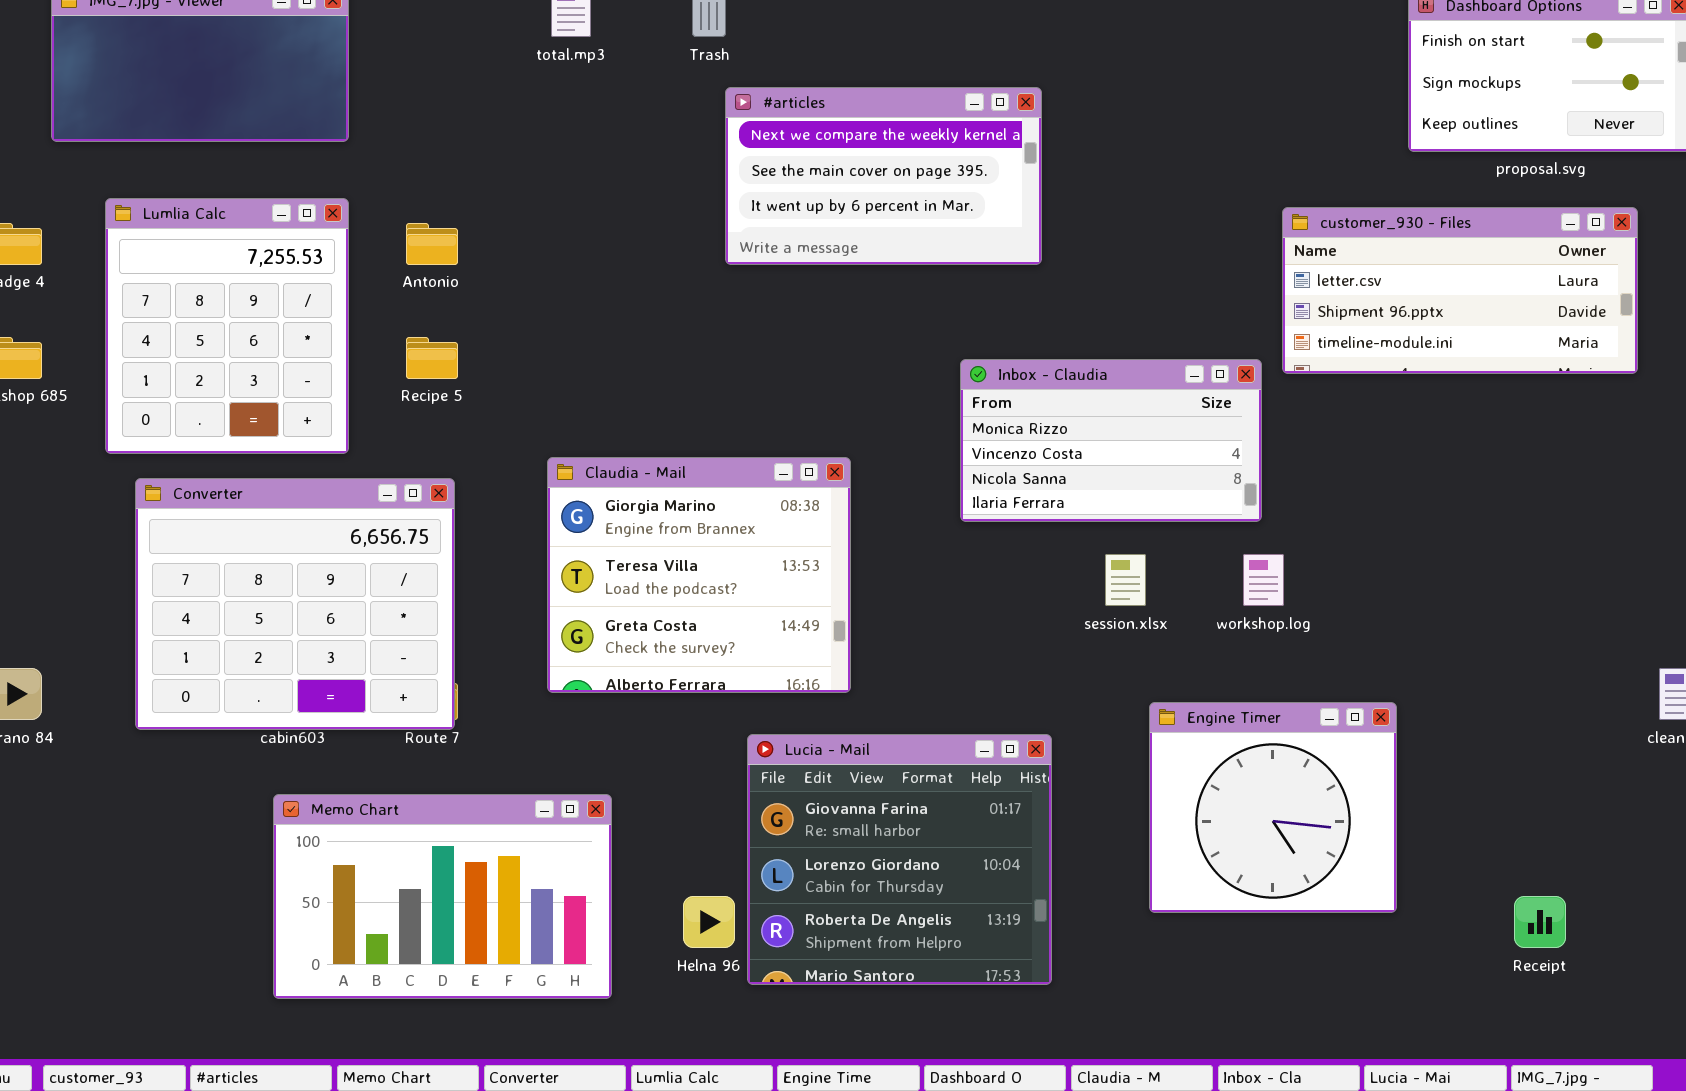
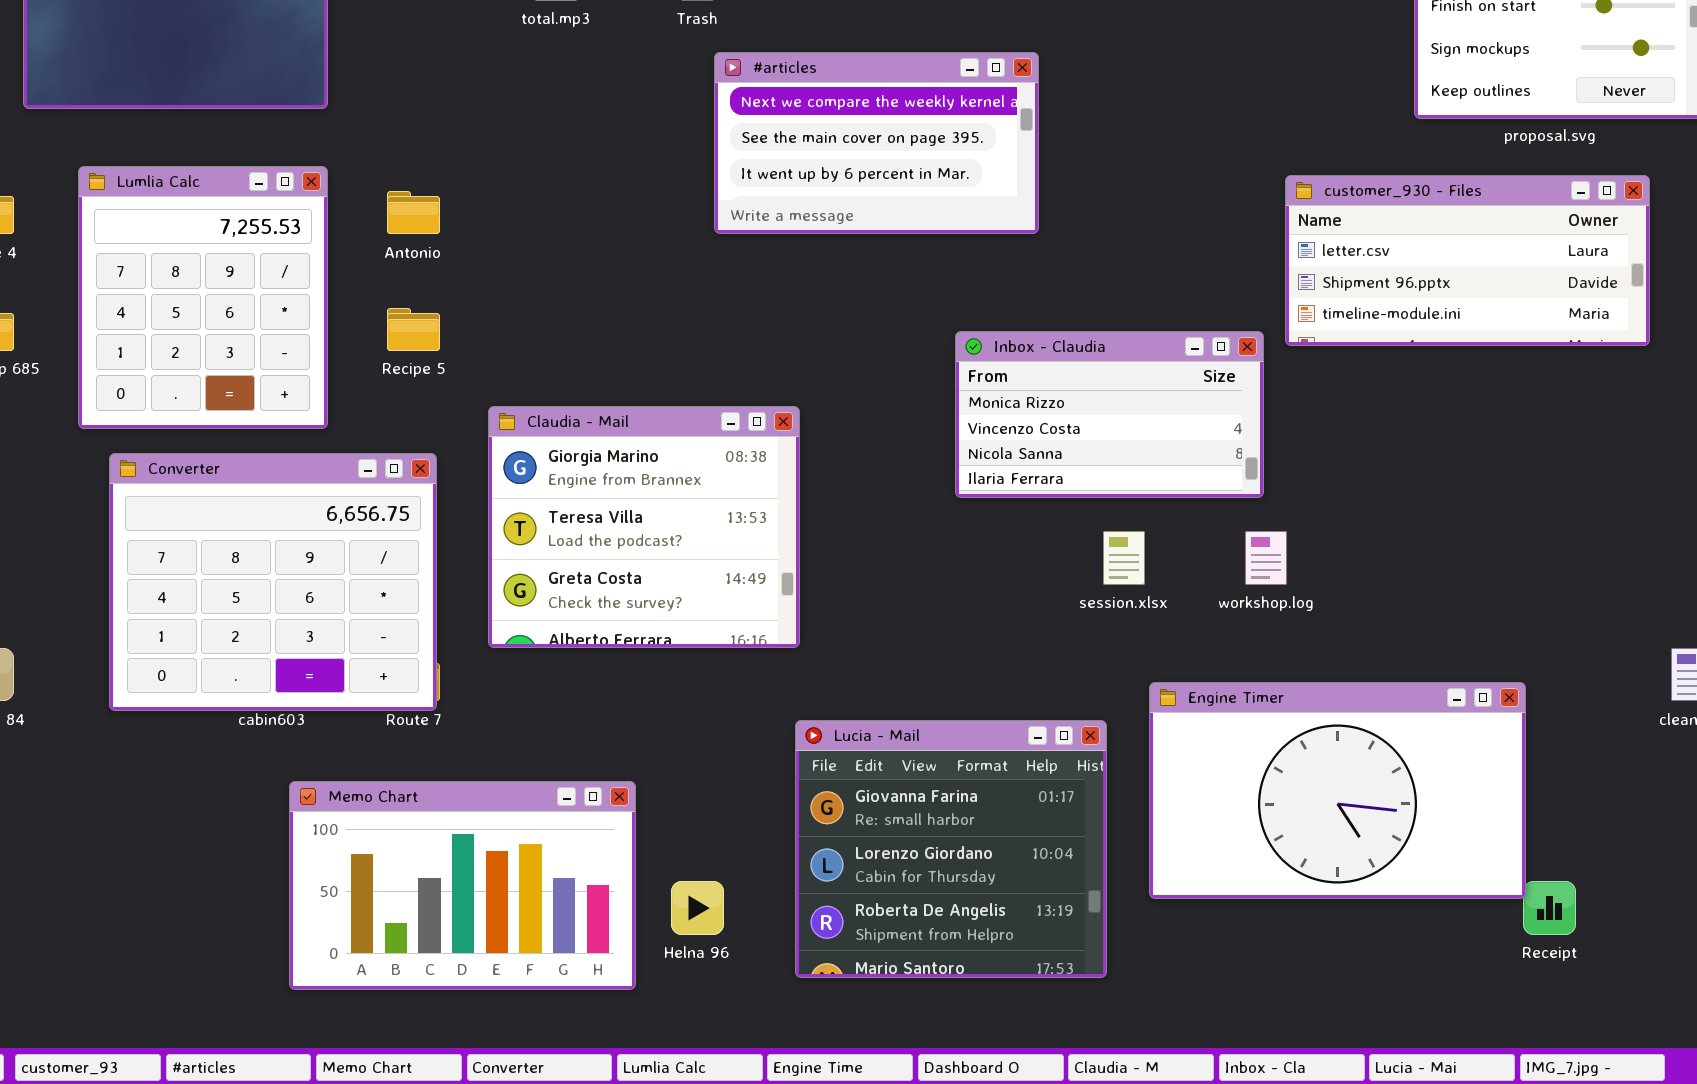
Claudia - Mail: [547,457,851,693] -> [488,406,800,648], moved
Engine Timer: [1149,702,1397,913] -> [1149,682,1526,899], resized
Lucia - Mail: [747,734,1052,985] -> [795,720,1107,978], moved
Memo Chart: [273,794,612,999] -> [289,781,636,990], moved

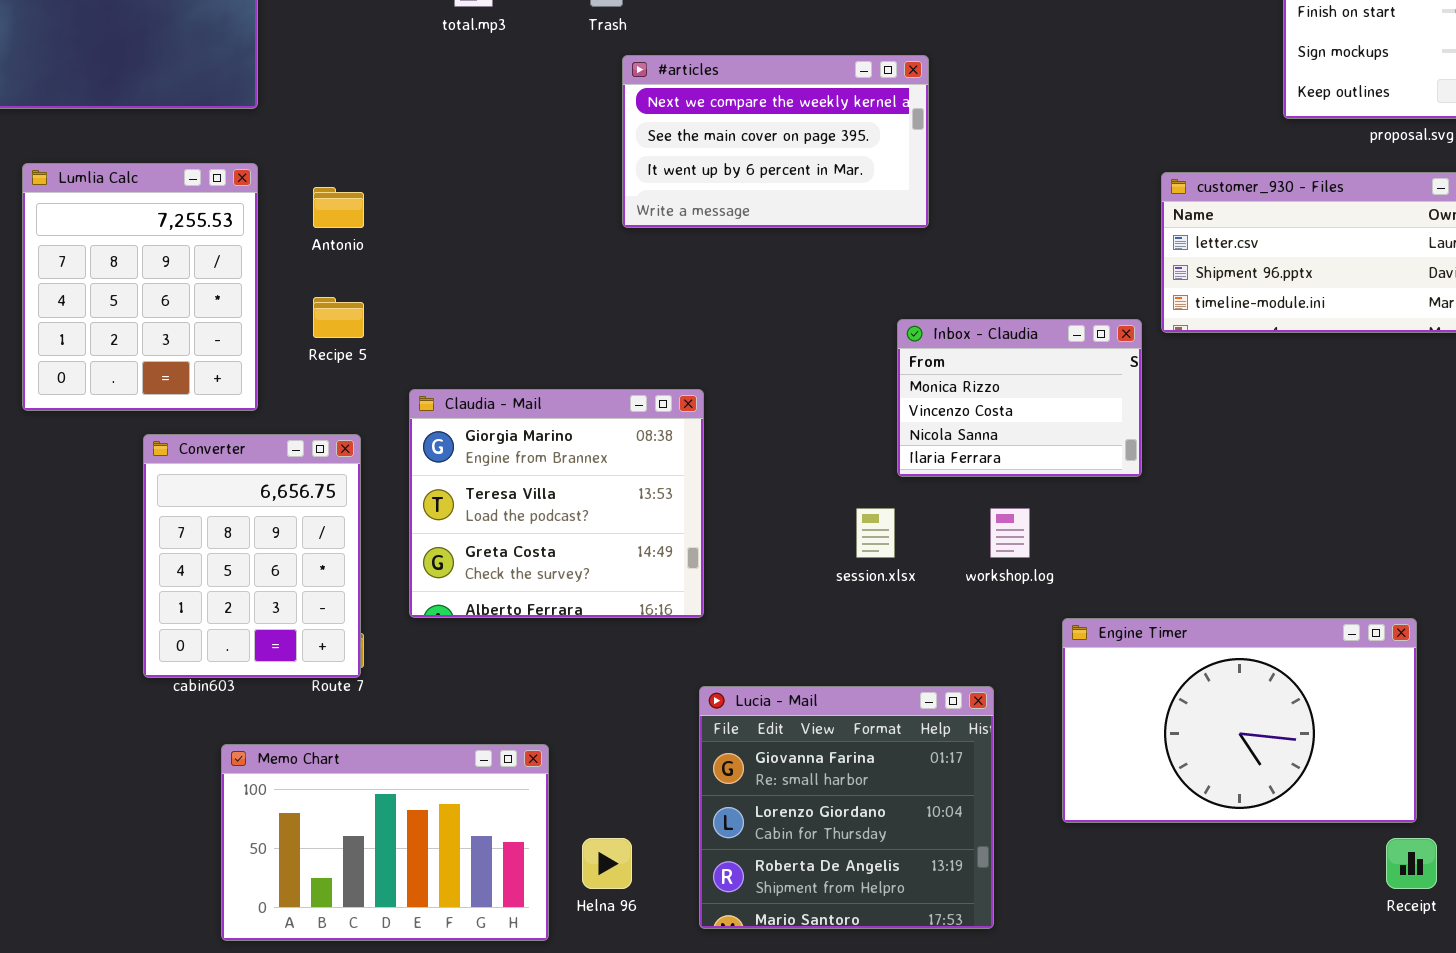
Inbox - Claudia: [955,331,1264,498] -> [897,319,1142,477], resized
Converter: [109,453,437,711] -> [143,434,361,678], resized
session.xlsx: [1103,531,1145,585] -> [856,508,895,558], moved
workshop.log: [1245,531,1287,585] -> [990,508,1030,558], moved
Engine Timer: [1149,682,1526,899] -> [1062,618,1417,823], moved

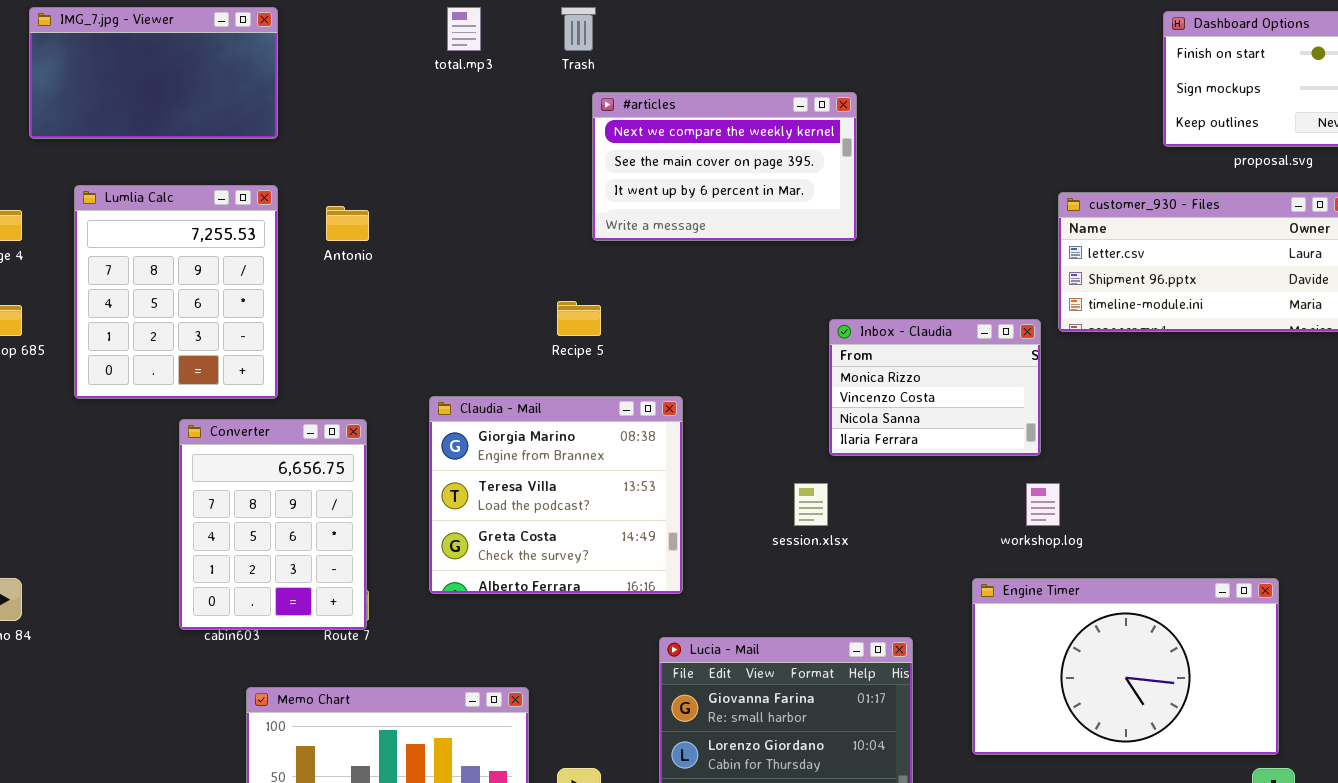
Recipe 5: [313,297,364,338] -> [557,301,601,336], moved
Claudia - Mail: [409,389,704,618] -> [429,396,683,594], moved
workshop.log: [990,508,1030,558] -> [1026,483,1060,526], moved

